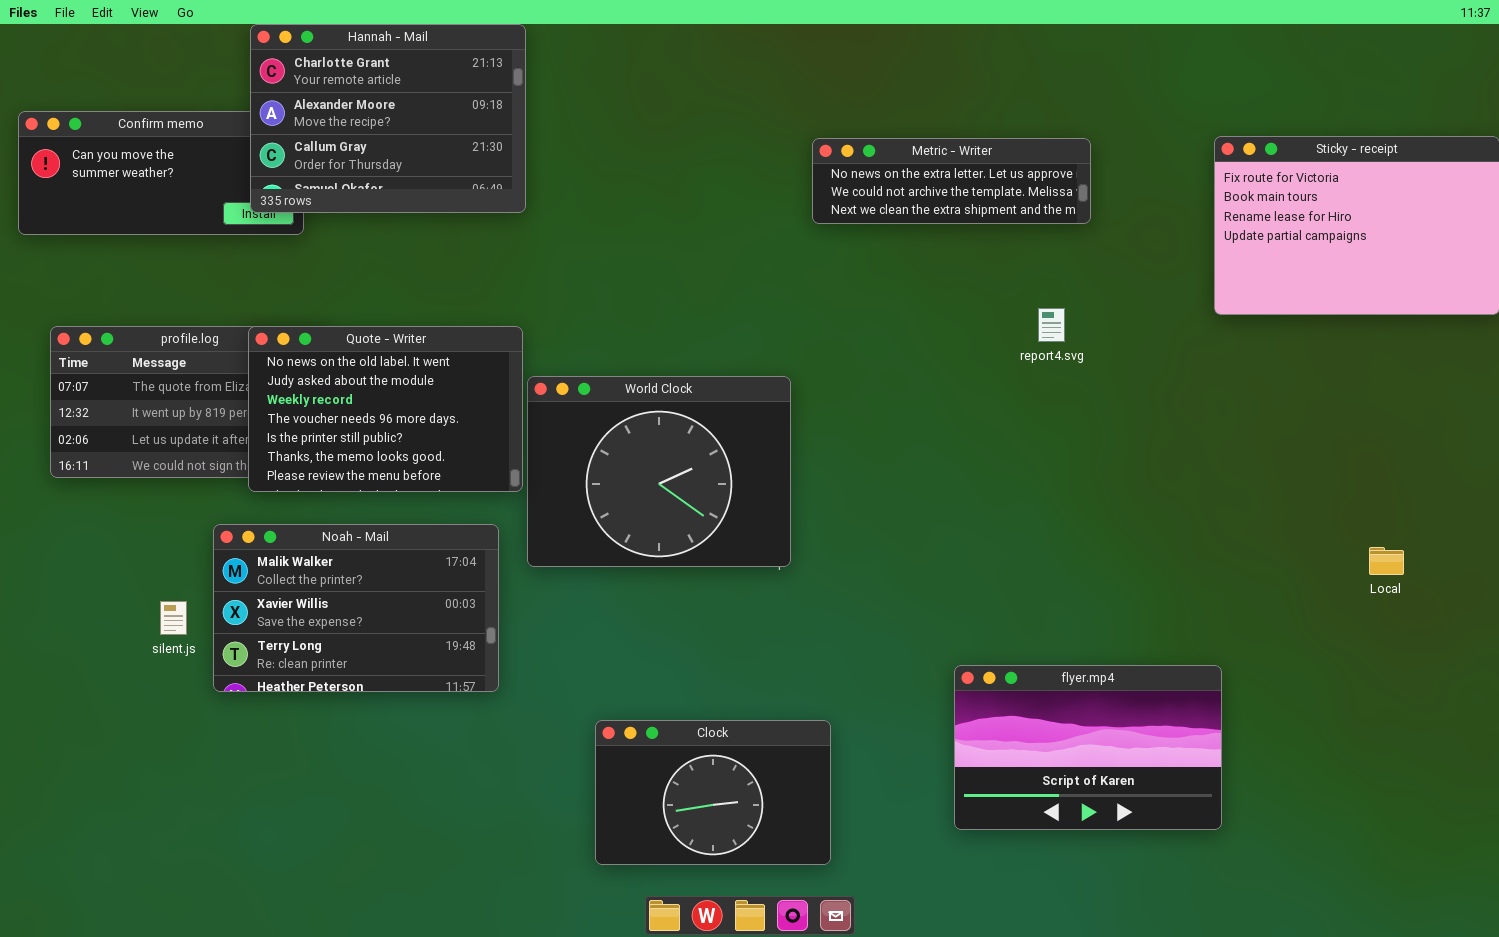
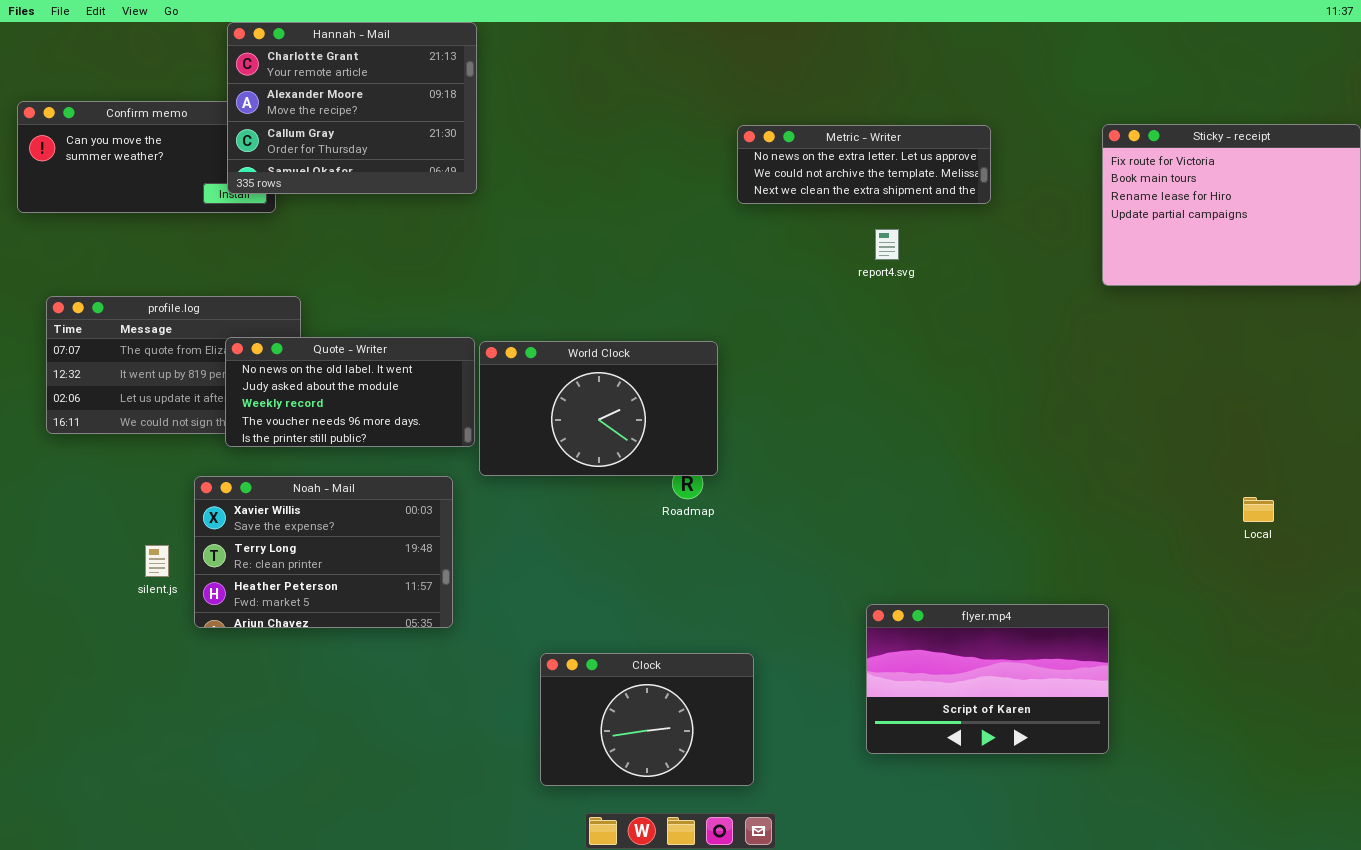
report4.svg: [1038,308,1065,342] -> [875,229,899,260], moved
Quote - Writer: [248,326,523,492] -> [225,337,475,447], resized
World Clock: [527,376,791,567] -> [479,341,718,476], resized
Noah - Mail: [213,524,499,692] -> [194,476,453,628], scrolled down 1 row

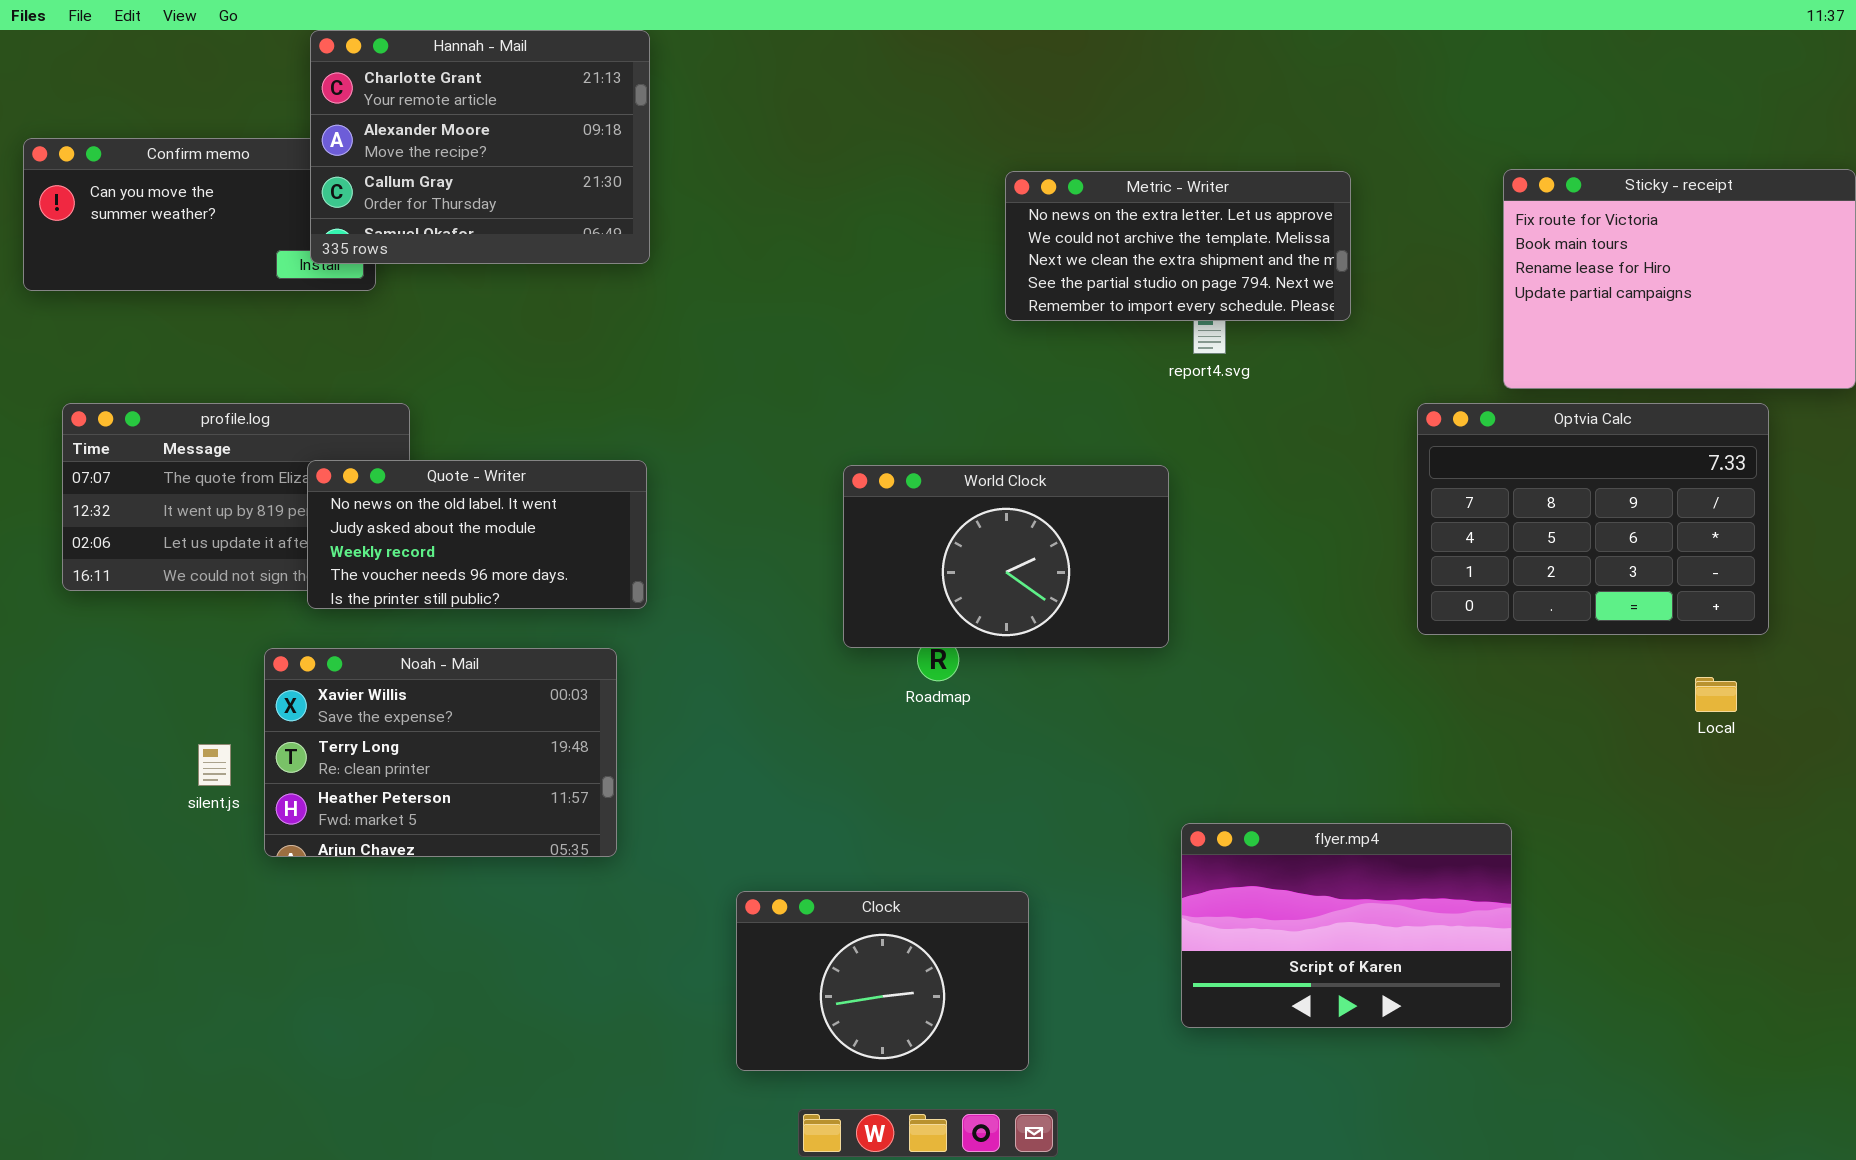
Metric - Writer: [737,125,991,204] -> [1005,171,1351,321], resized
Optvia Calc: none -> [1417,403,1769,635], opened
World Clock: [479,341,718,476] -> [843,465,1169,648], moved

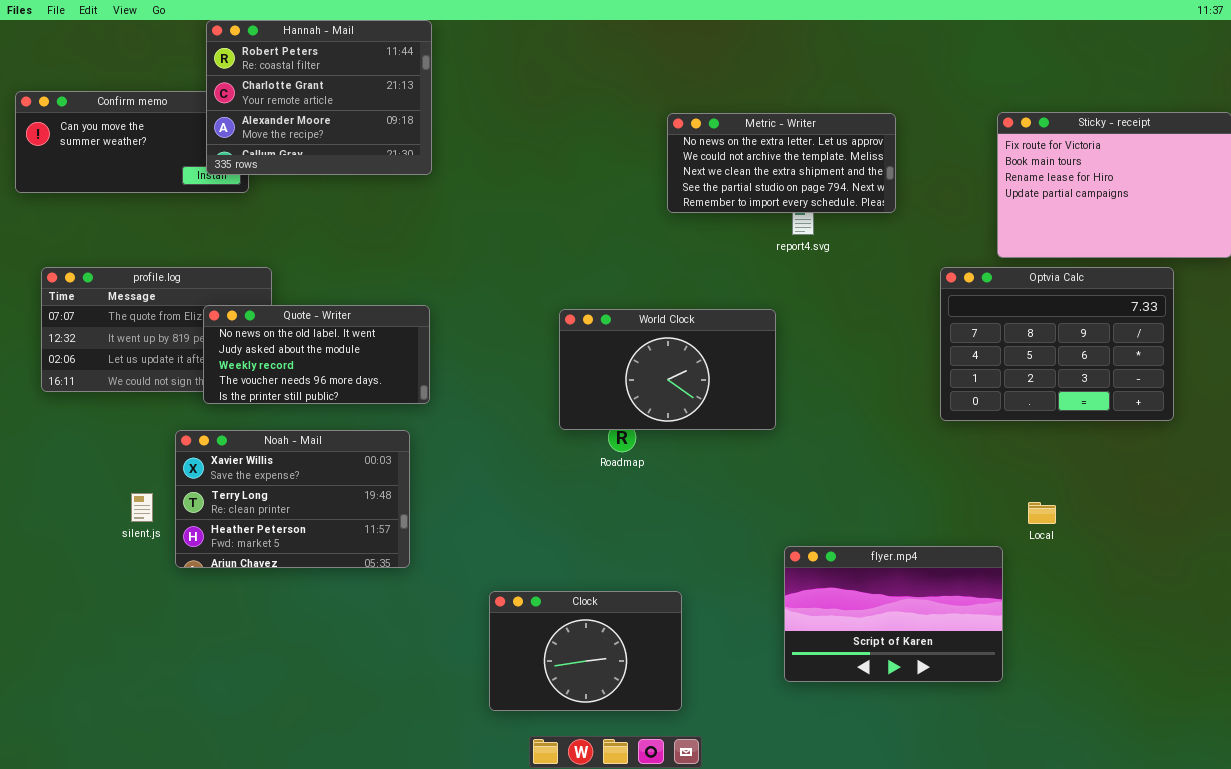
Hannah - Mail: [310,30,650,264] -> [206,20,432,175], scrolled up 1 row
Local: [1695,677,1737,712] -> [1028,502,1056,524], moved

